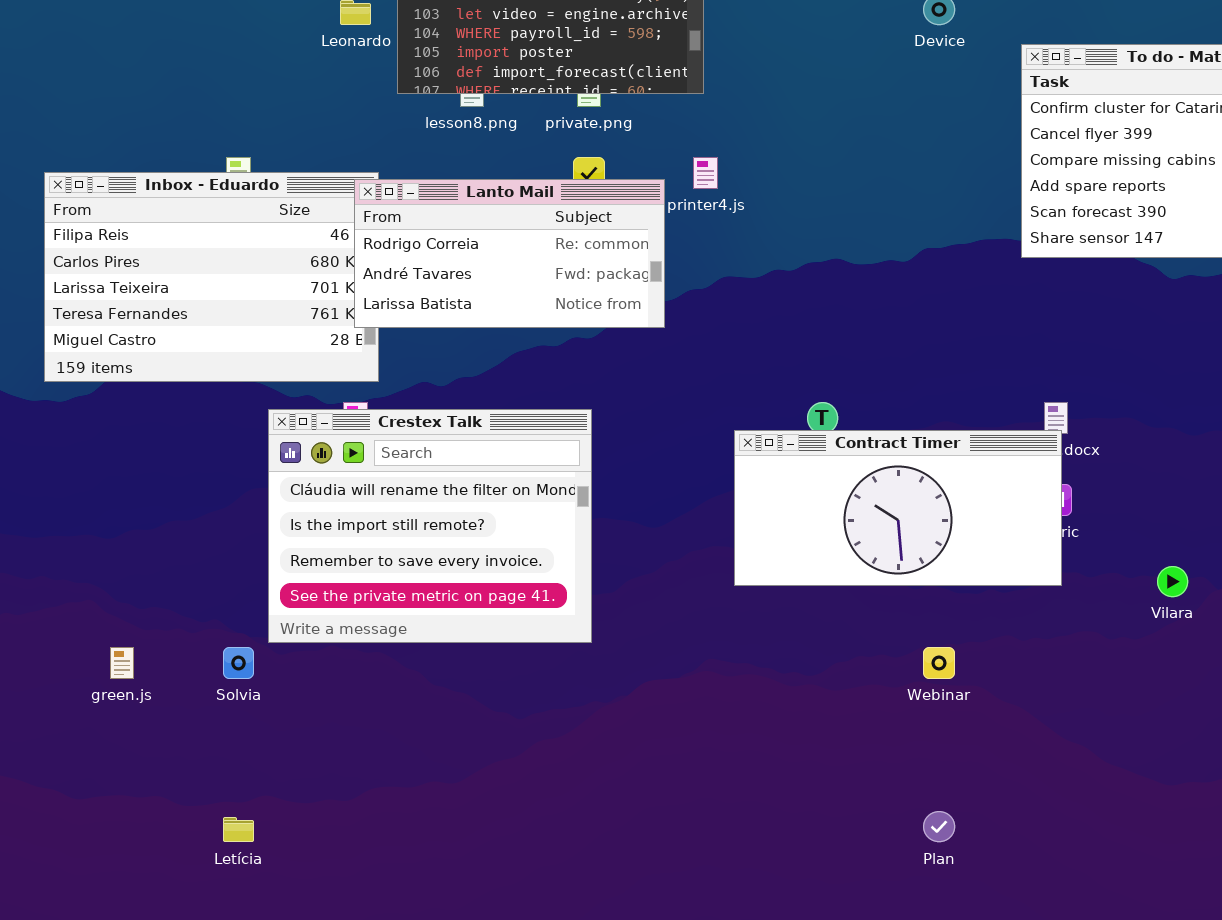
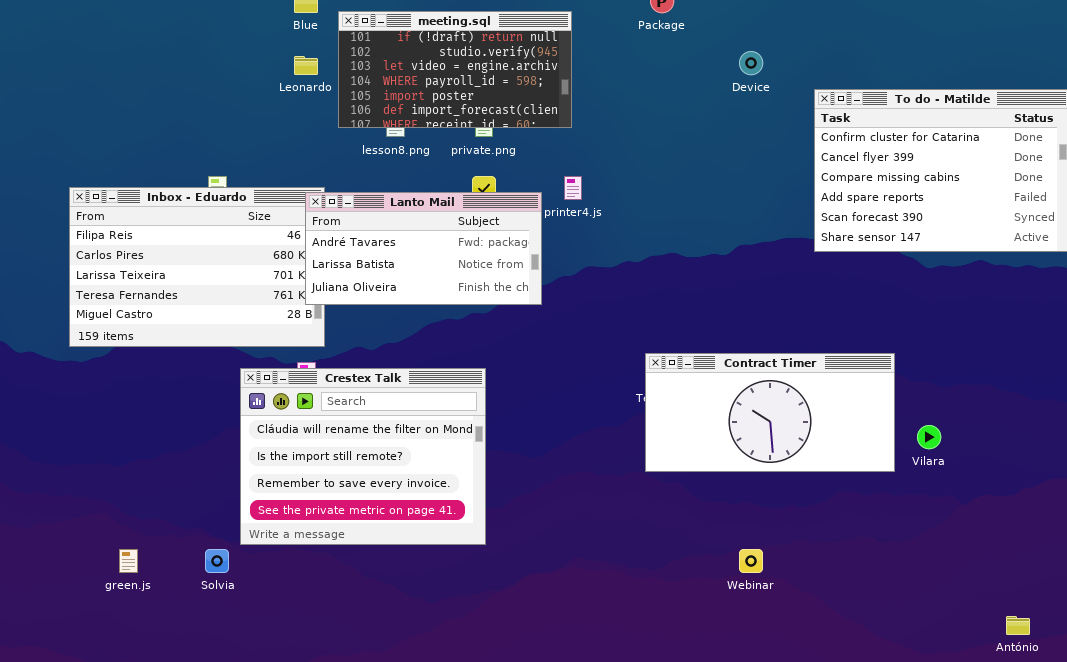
Lanto Mail: [354,179,665,328] -> [305,192,542,305], scrolled down 1 row
Contract Timer: [734,430,1062,586] -> [645,353,895,472], moved
Vilara: [1157,566,1188,597] -> [917,425,941,449], moved

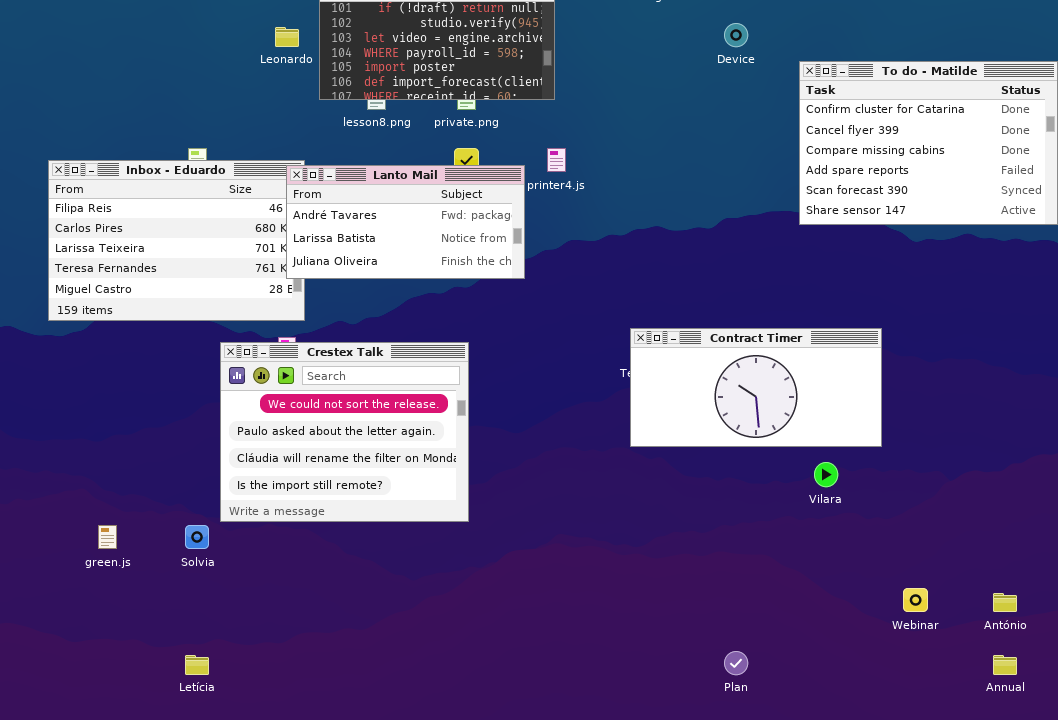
Crestex Talk: [240,368,486,545] -> [220,342,469,522], scrolled up 2 rows
Vilara: [917,425,941,449] -> [814,462,838,487], moved
Webinar: [739,549,763,573] -> [903,588,928,612], moved

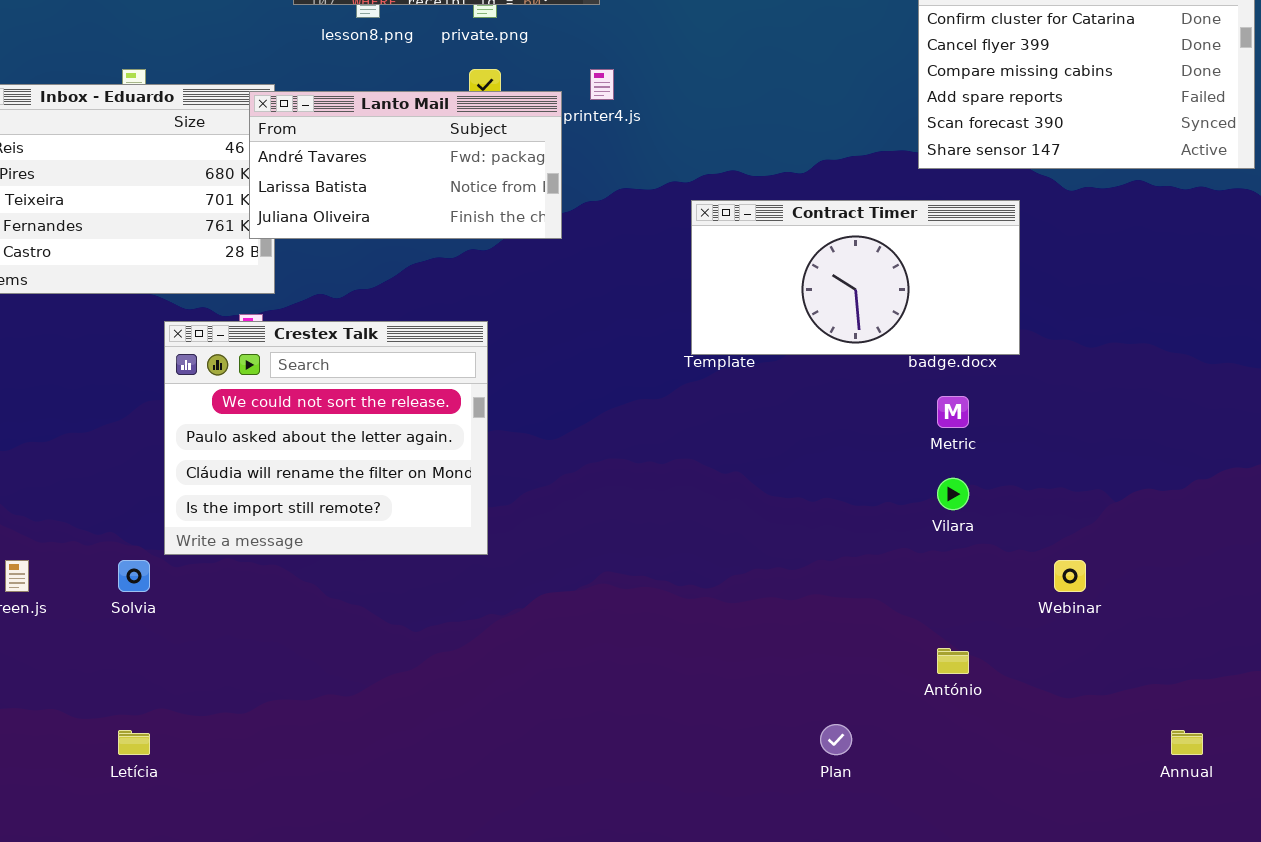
Contract Timer: [630,328,882,447] -> [691,200,1020,355], moved
Webinar: [903,588,928,612] -> [1054,560,1086,592], moved
António: [993,593,1017,612] -> [937,648,969,674], moved

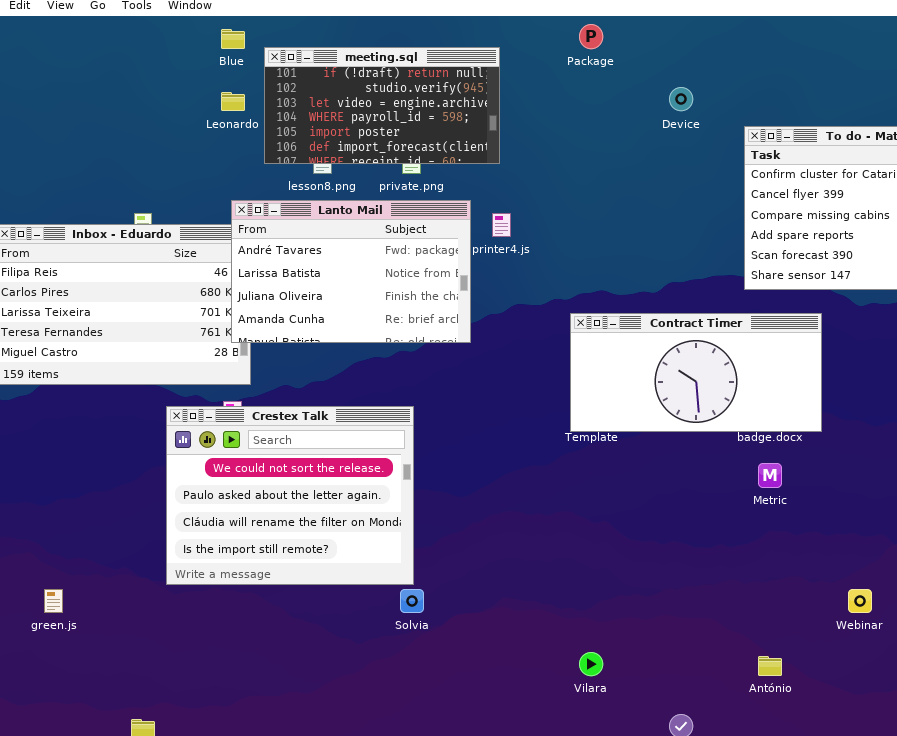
Lanto Mail: [249,91,562,239] -> [231,200,471,343], resized
Vilara: [937,478,969,510] -> [579,652,603,676], moved
Solvia: [118,560,150,592] -> [400,589,424,613], moved

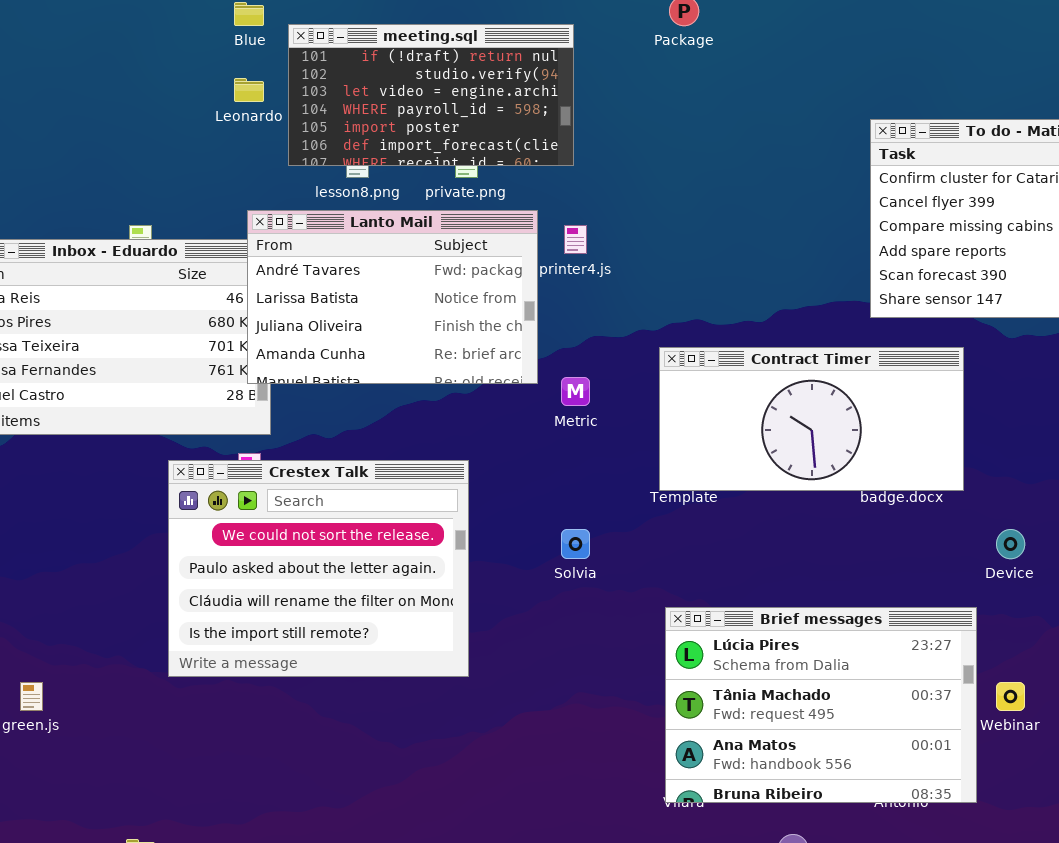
Device: [669,87,693,111] -> [996,529,1025,559], moved
Metric: [758,463,782,488] -> [561,377,590,406], moved
Brief messages: none -> [665,607,977,803], opened
Solvia: [400,589,424,613] -> [561,529,590,559], moved

